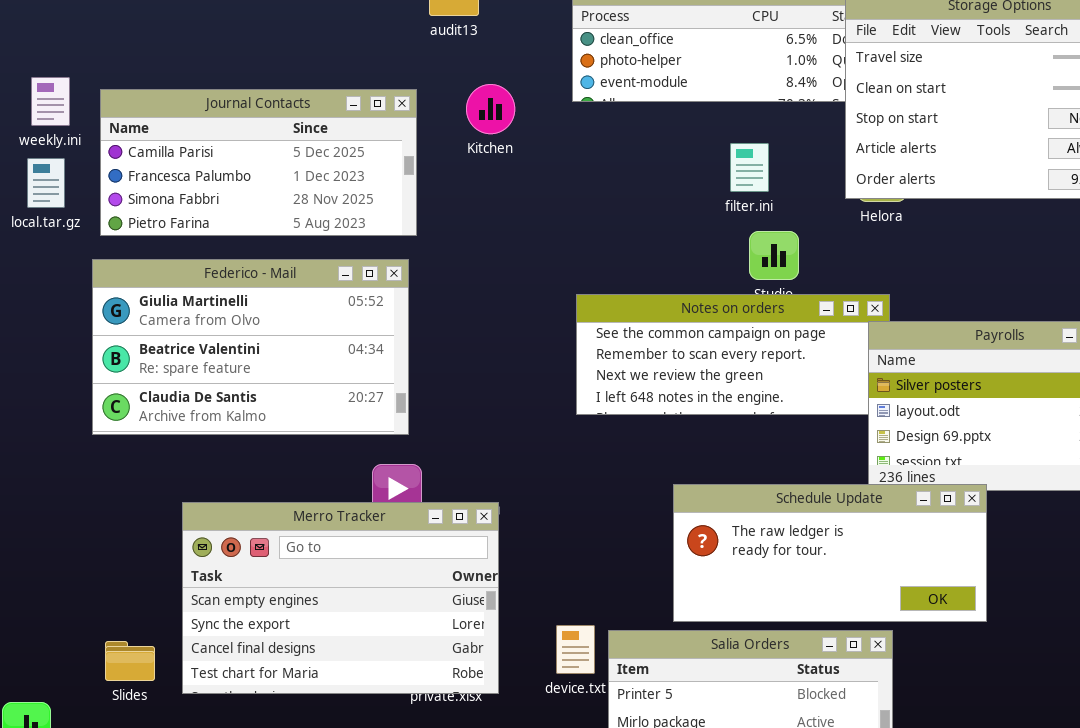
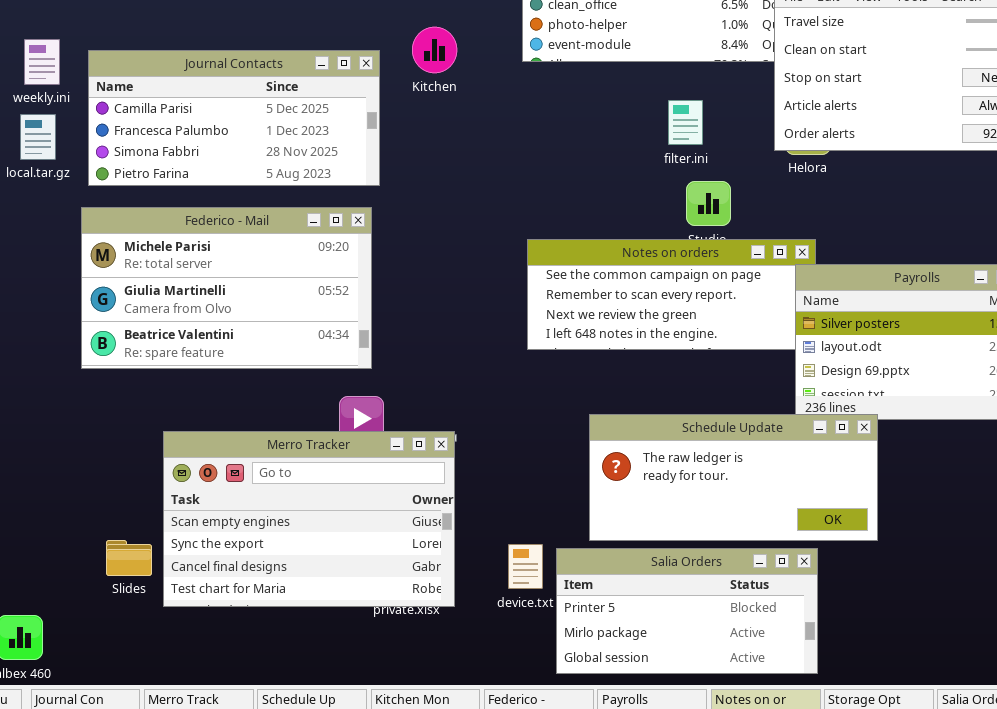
Kitchen: [466,84,515,134] -> [412,27,457,73], moved
Federico - Mail: [92,259,409,435] -> [81,207,372,369], scrolled up 1 row
Schedule Update: [673,484,987,622] -> [589,414,878,541], moved
Slides: [105,641,155,681] -> [106,540,152,576], moved

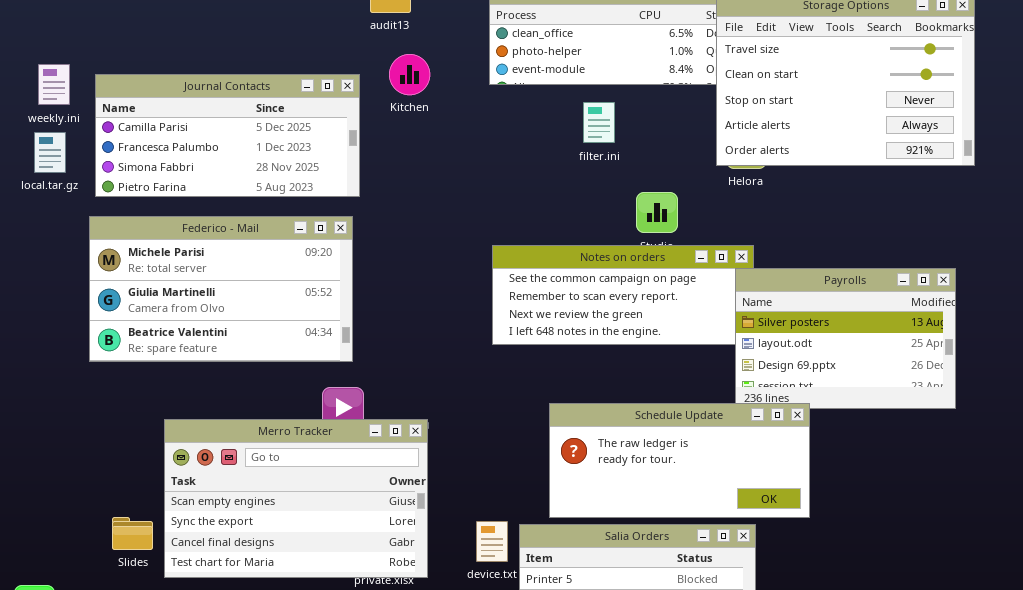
filter.ini: [668,100,703,145] -> [583,102,615,143], moved

